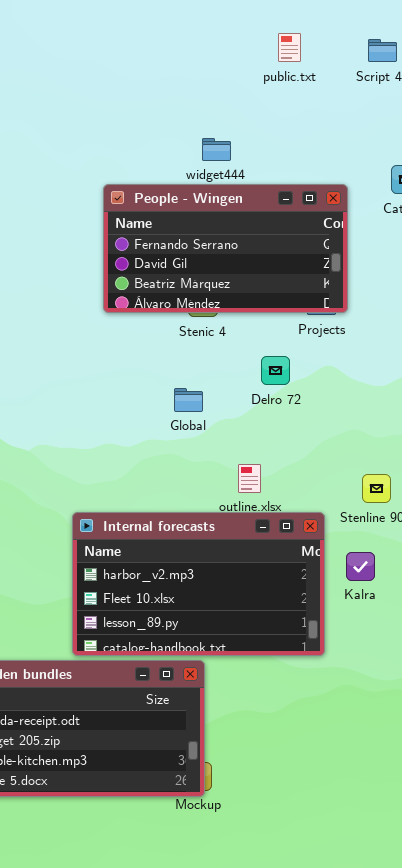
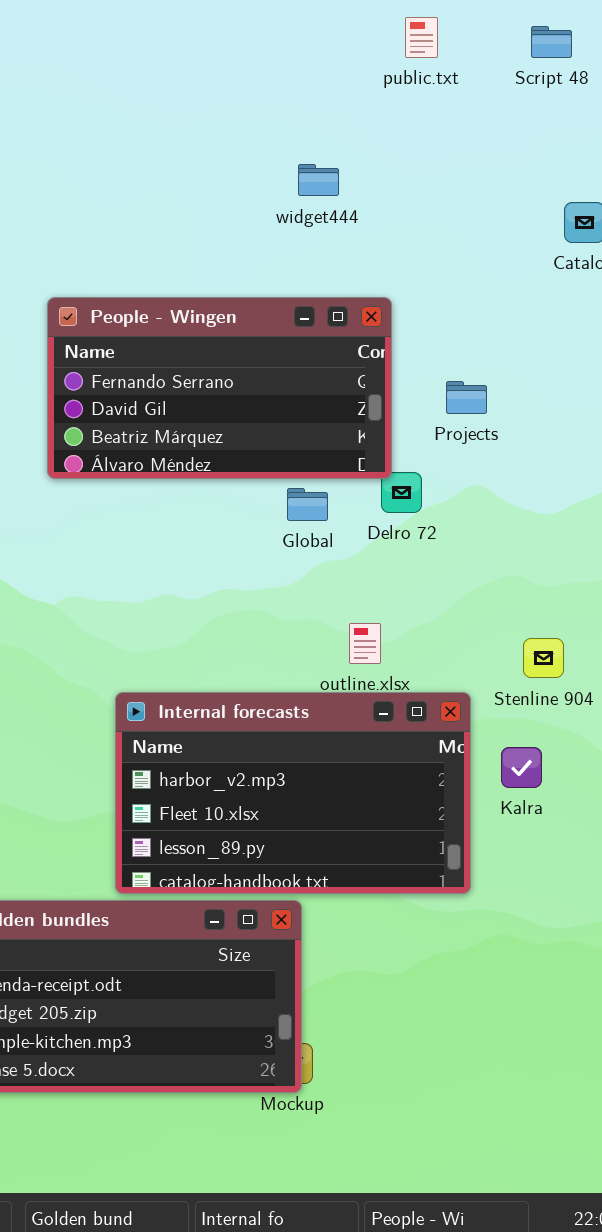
People - Wingen: [103,184,348,313] -> [47,297,392,479], moved
Global: [174,388,203,412] -> [287,488,328,521], moved

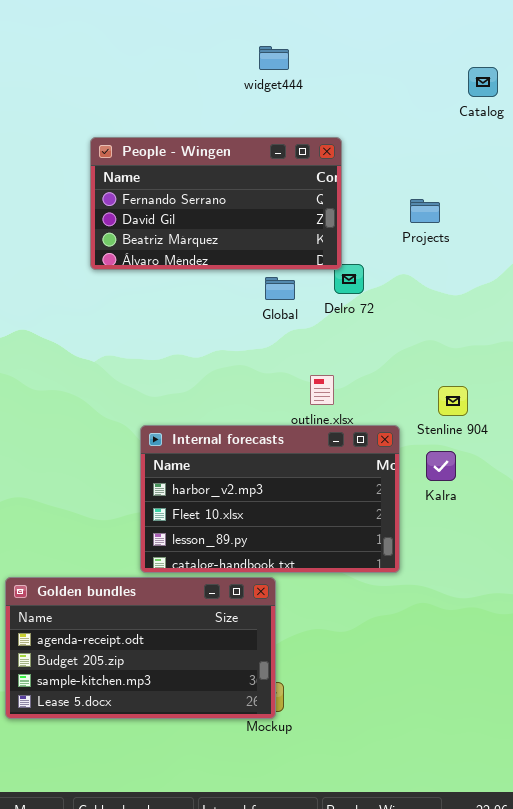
widget444: [298,164,339,196] -> [259,46,289,70], moved
Projects: [446,381,487,414] -> [410,199,440,223], moved
Kalra: [501,747,542,788] -> [426,451,456,481], moved

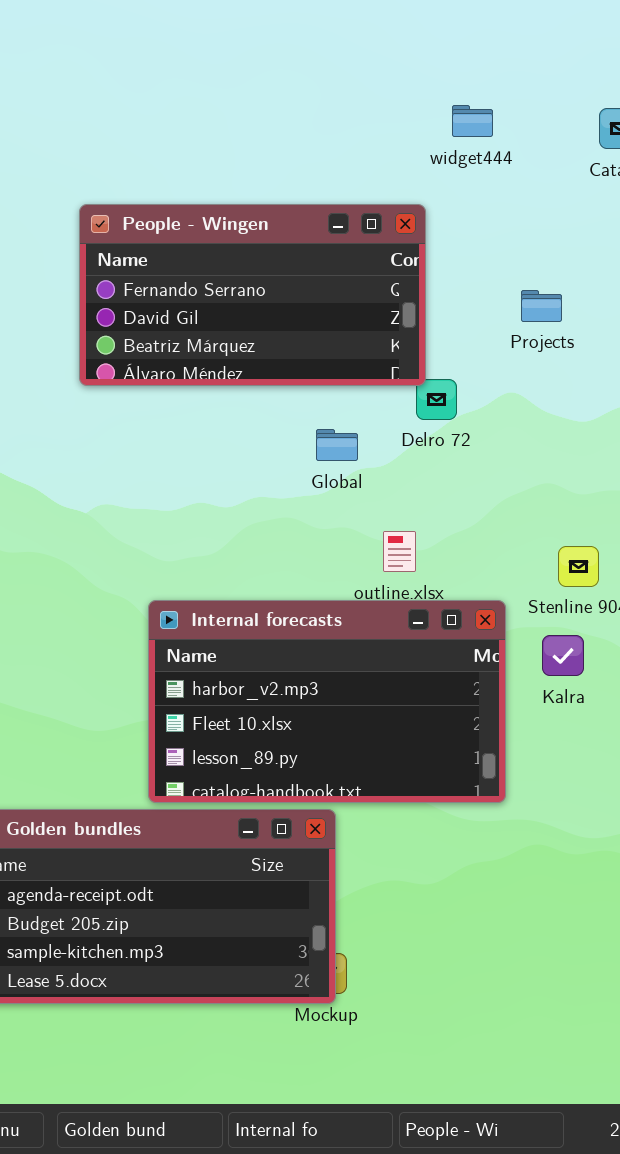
widget444: [259,46,289,70] -> [452,105,493,137], moved
Global: [265,277,295,300] -> [316,429,358,461], moved

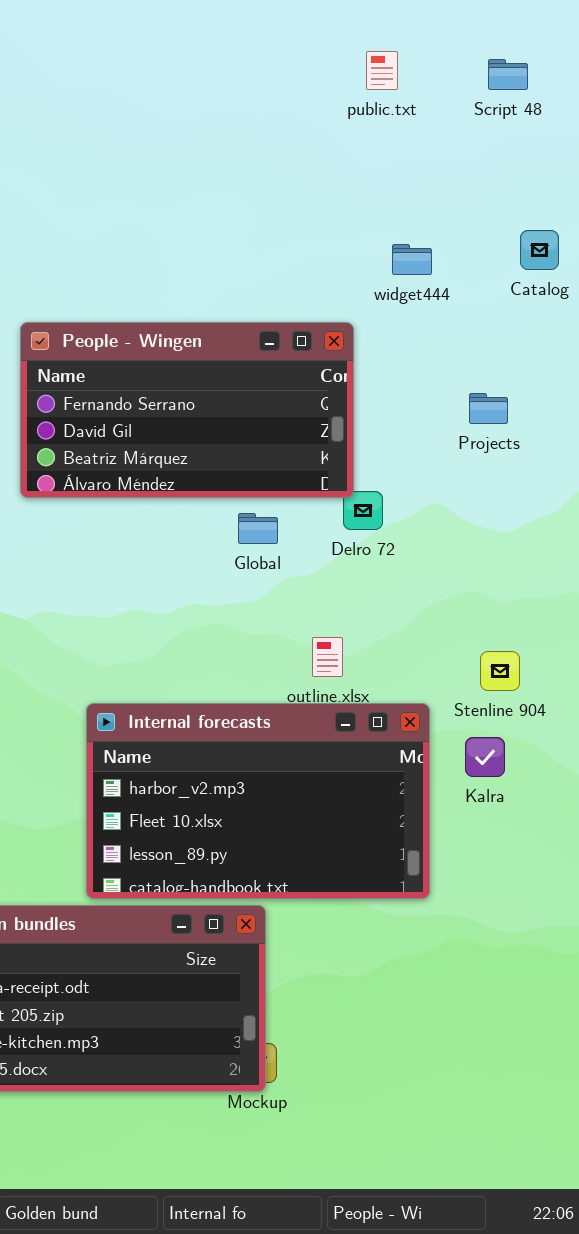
widget444: [452,105,493,137] -> [392,244,432,275], moved
Projects: [521,290,562,322] -> [469,393,508,424], moved
Global: [316,429,358,461] -> [238,513,278,544], moved

